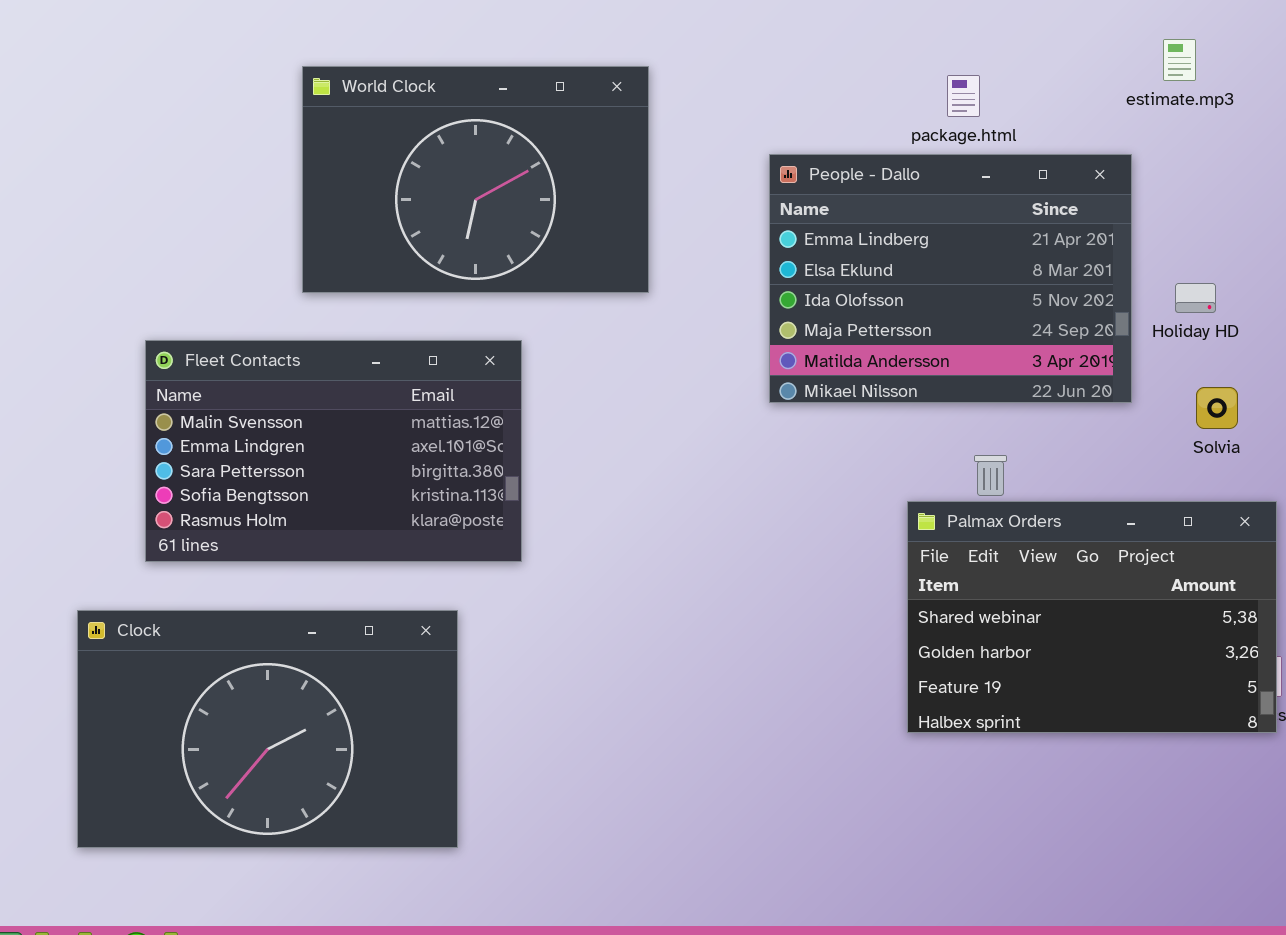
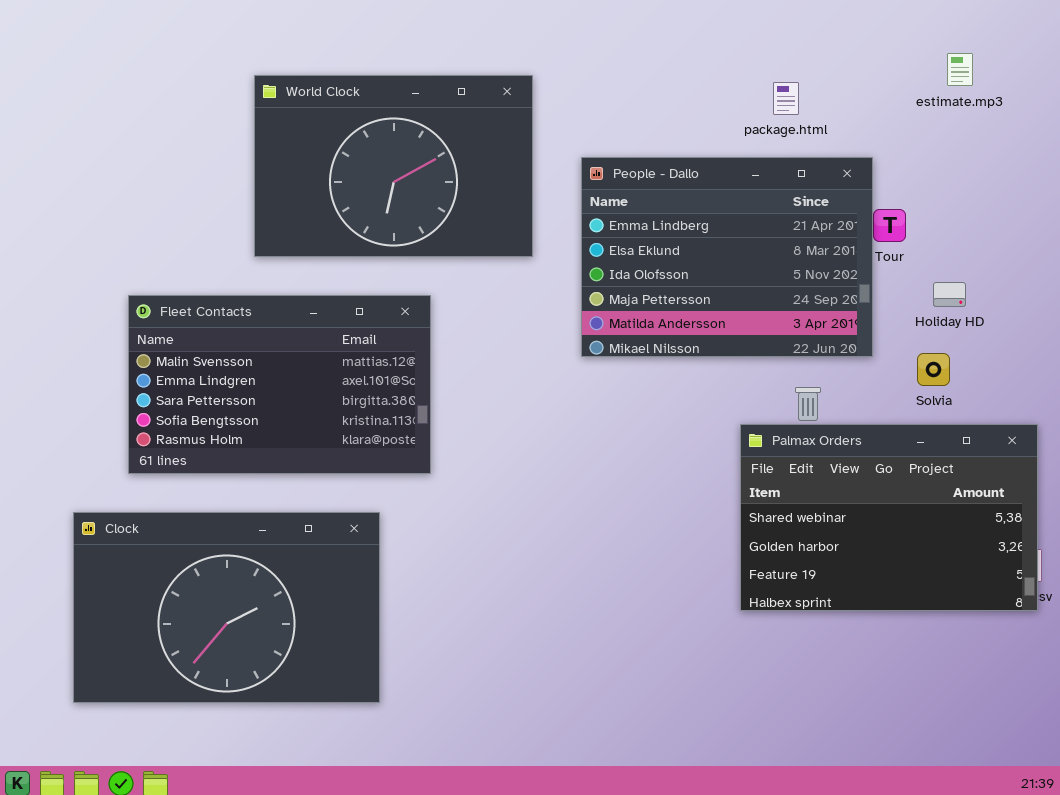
People - Dallo: [769,154,1132,403] -> [581,157,873,357], moved
Holiday HD: [1175,283,1216,313] -> [933,282,966,307], moved
Solvia: [1196,387,1238,429] -> [917,353,950,386], moved

